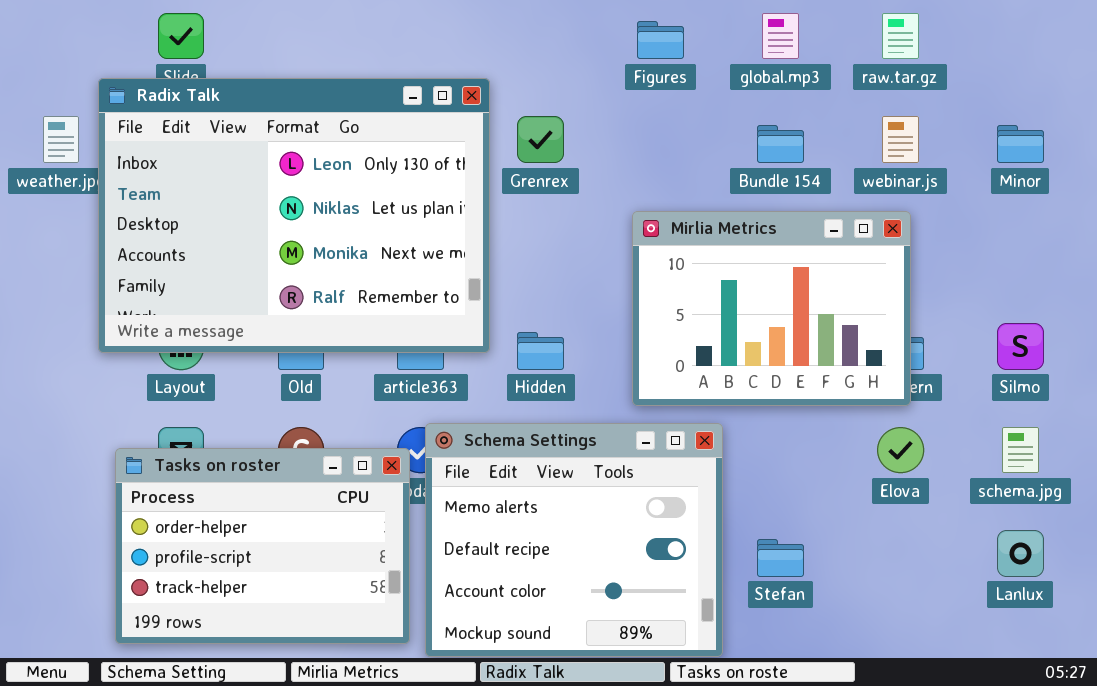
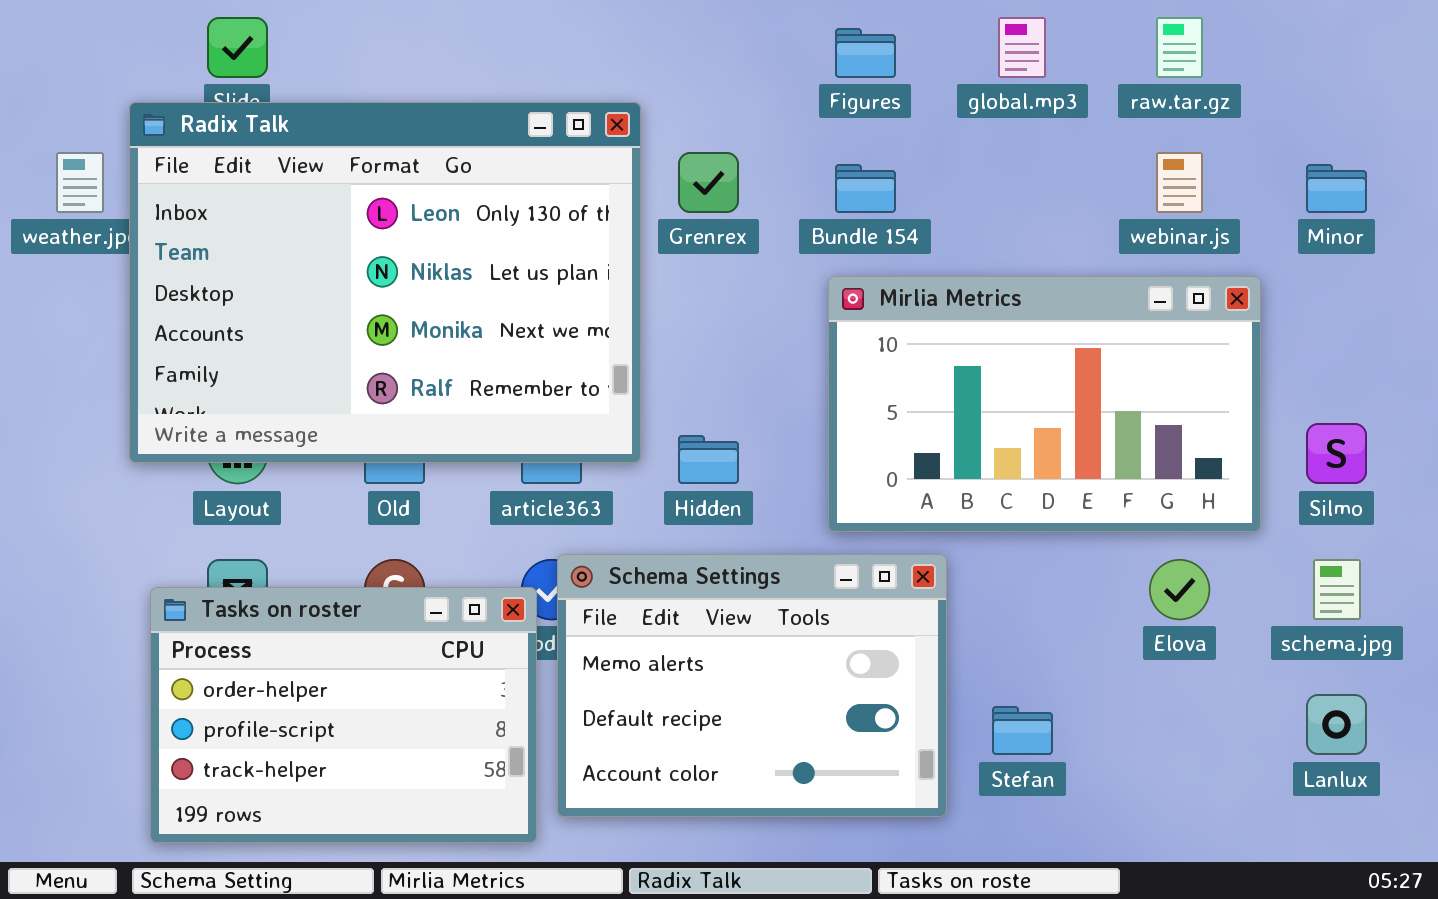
Bundle 154: [757,125,804,163] -> [835,164,896,213], moved
Mirlia Metrics: [632,211,911,406] -> [828,276,1261,532], resized
Schema Settings: [425,423,723,657] -> [557,554,947,817], resized

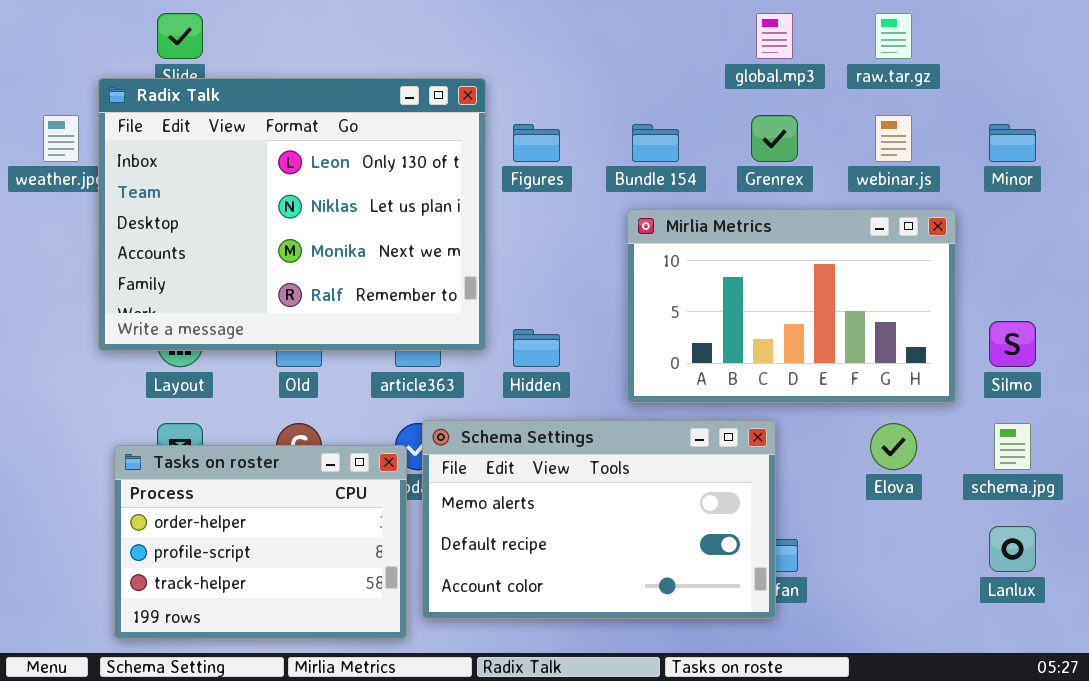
Figures: [835,28,896,78] -> [513,124,560,162], moved
Grenrex: [678,152,739,213] -> [751,115,798,162], moved
Schema Settings: [557,554,947,817] -> [422,420,776,619], resized

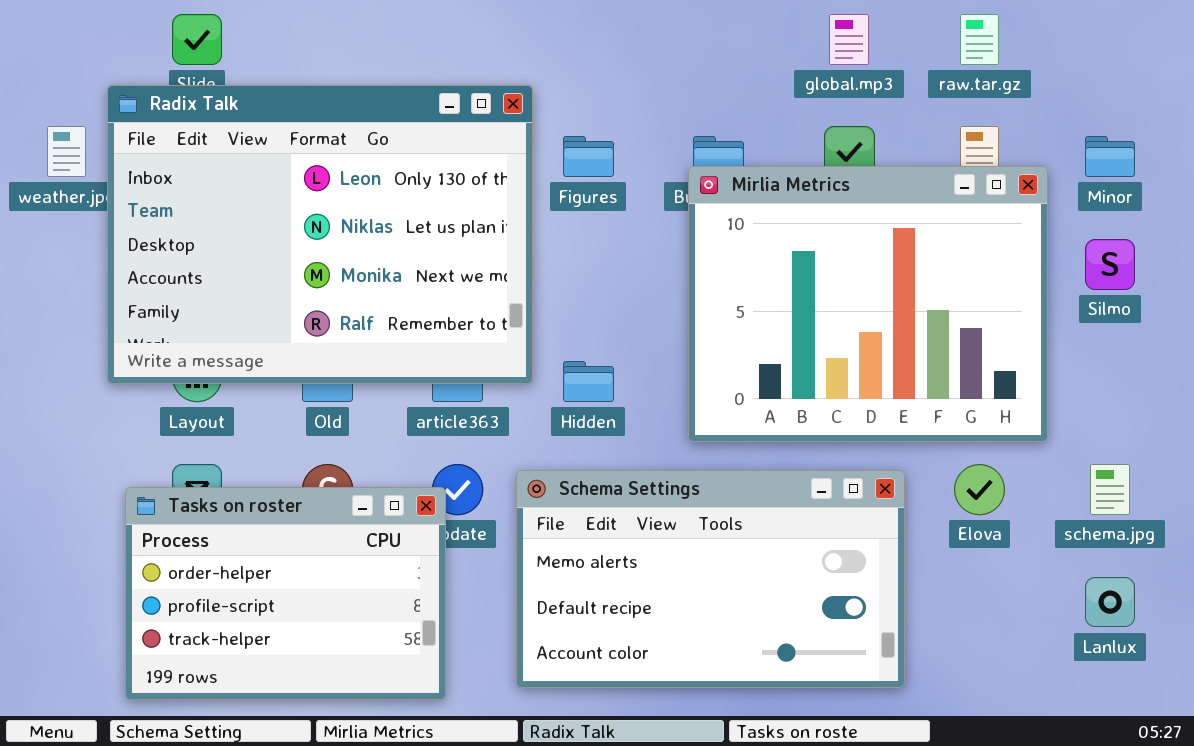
Mirlia Metrics: [627,209,956,403] -> [688,166,1048,442], resized
Silmo: [989,321,1036,367] -> [1085,239,1135,290], moved
Schema Settings: [422,420,776,619] -> [516,470,905,688], moved

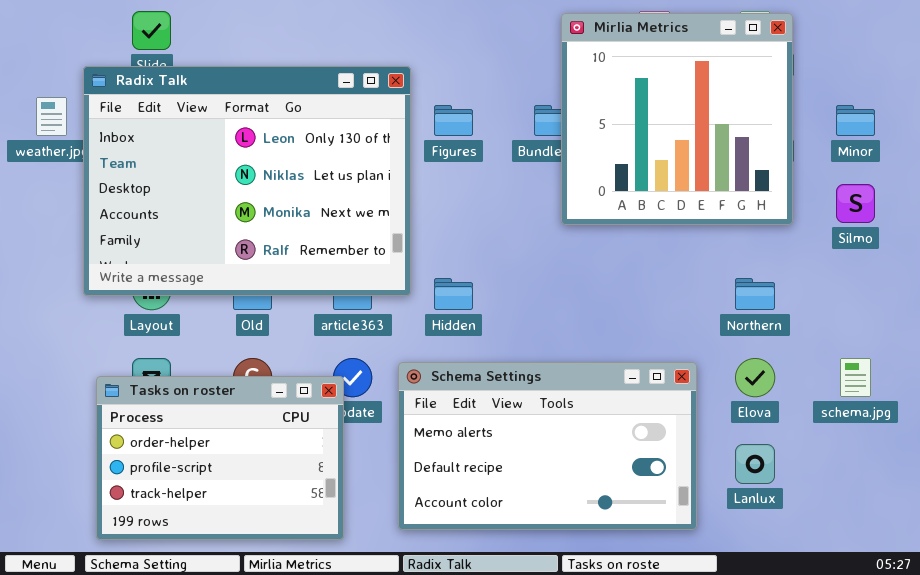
Mirlia Metrics: [688,166,1048,442] -> [561,13,793,225], moved, resized
Lanlux: [1085,577,1135,627] -> [735,444,775,484], moved

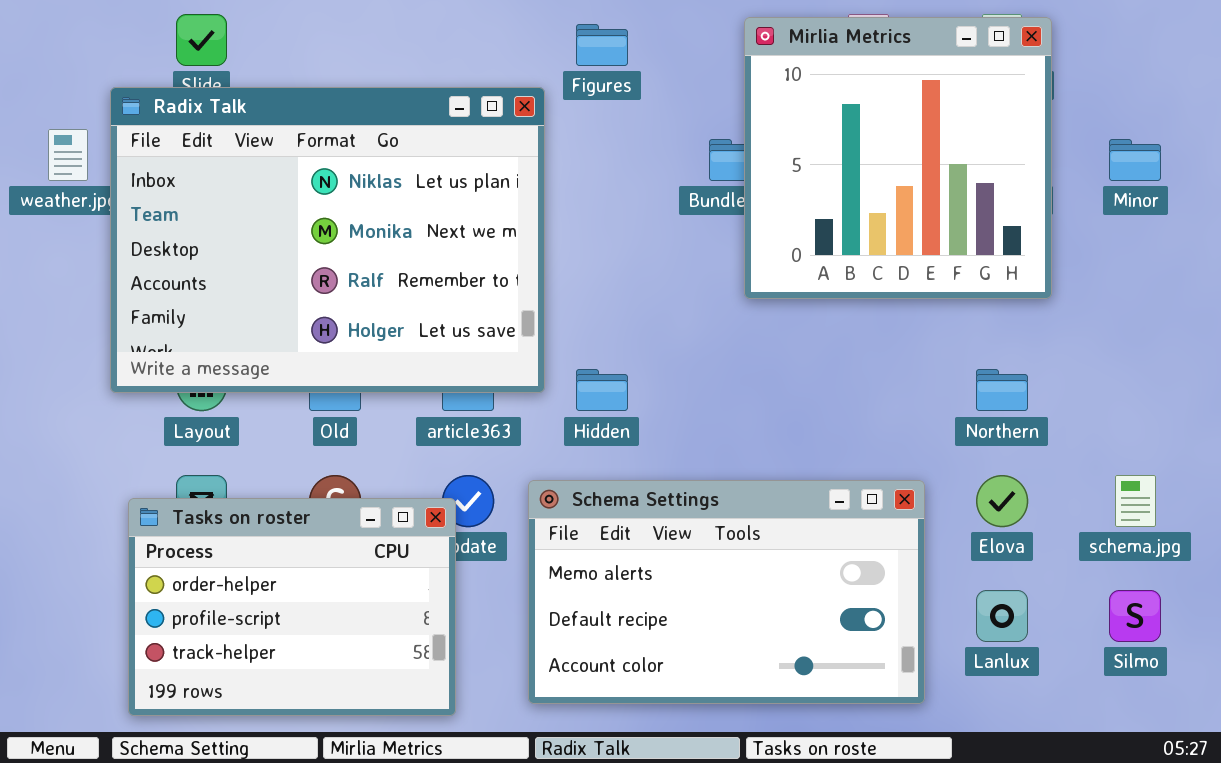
Radix Talk: [83,66,411,296] -> [110,87,545,393], scrolled down 1 row
Figures: [434,105,473,136] -> [576,24,628,66], moved
Silmo: [836,184,875,223] -> [1109,590,1161,642], moved

